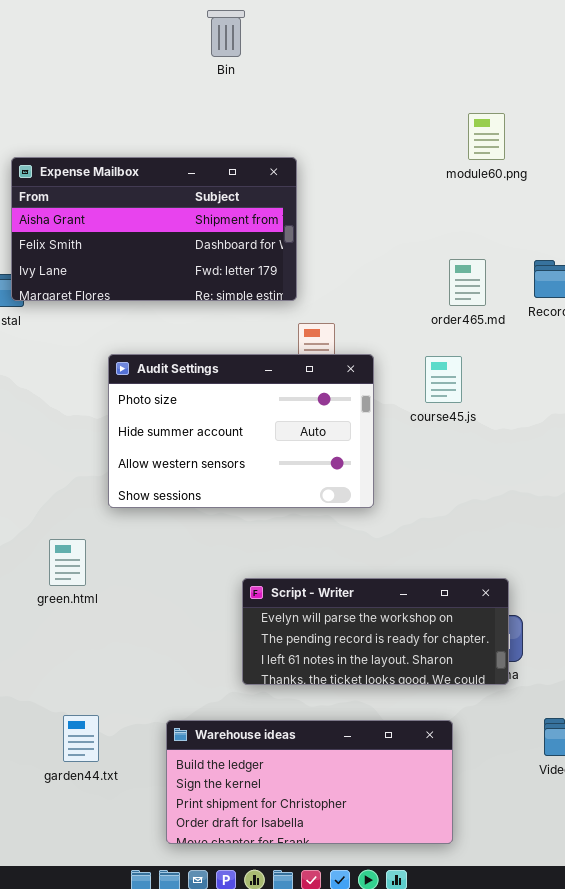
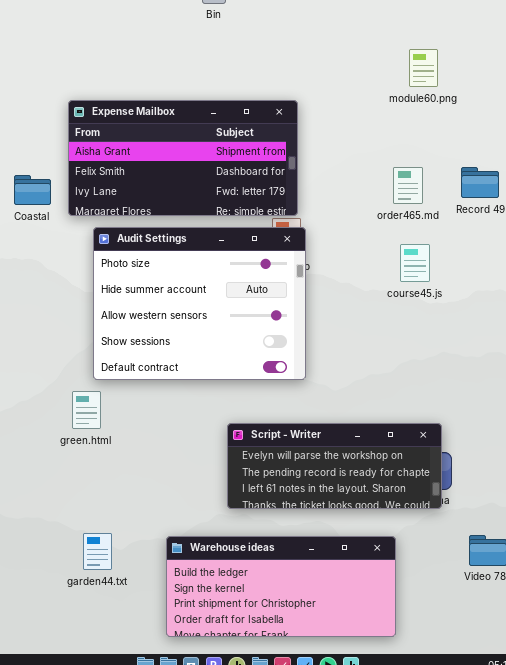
Expense Mailbox: [11,157,297,301] -> [68,100,298,216], moved
Audit Settings: [108,354,374,508] -> [93,227,306,380], moved, resized
course45.js: [425,356,462,403] -> [400,244,430,282], moved

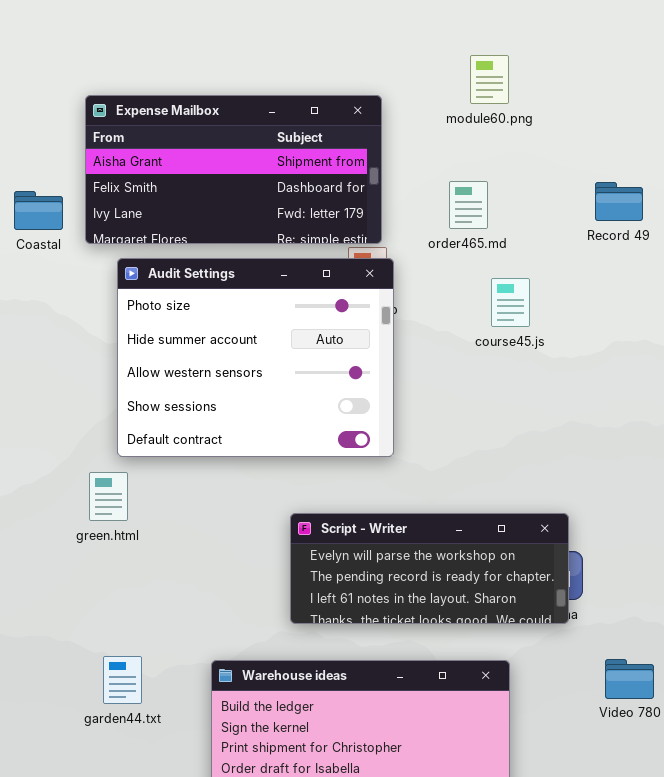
module60.png: [409,49,438,87] -> [470,55,509,104], moved
order465.md: [393,167,423,204] -> [449,181,488,229], moved
course45.js: [400,244,430,282] -> [491,278,530,327], moved

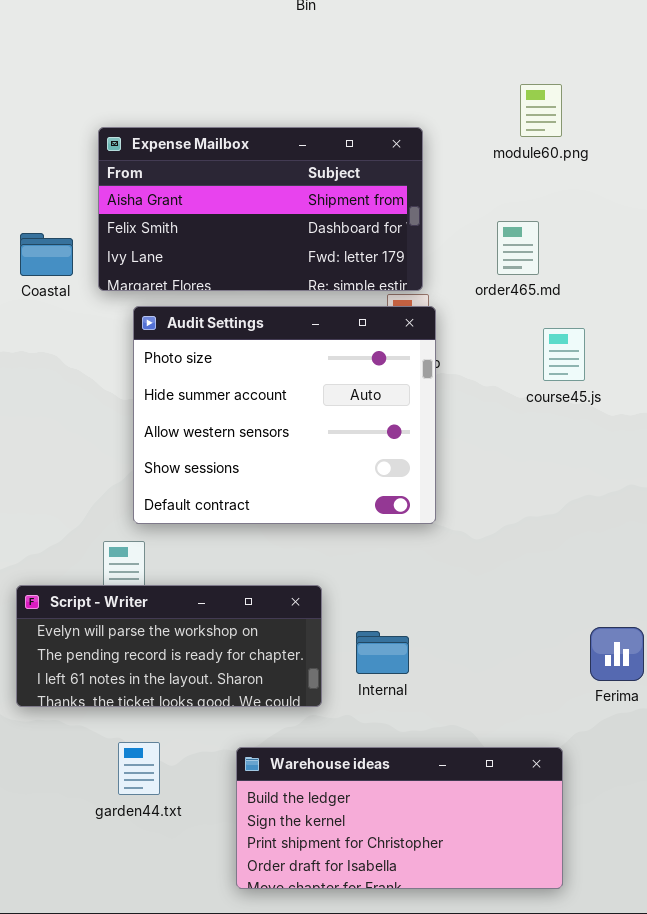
Script - Writer: [290,513,569,624] -> [16,585,322,707], moved

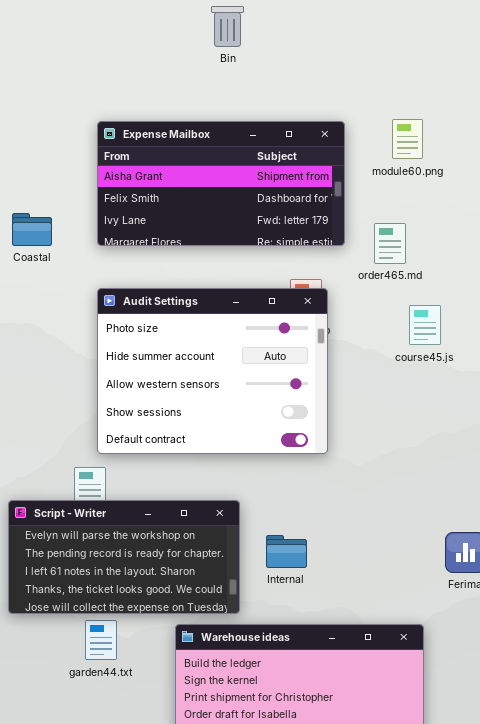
Expense Mailbox: [98,127,423,291] -> [97,121,345,246], moved
Coastal: [20,233,73,276] -> [12,213,52,246], moved
Script - Writer: [16,585,322,707] -> [8,500,240,614], resized

